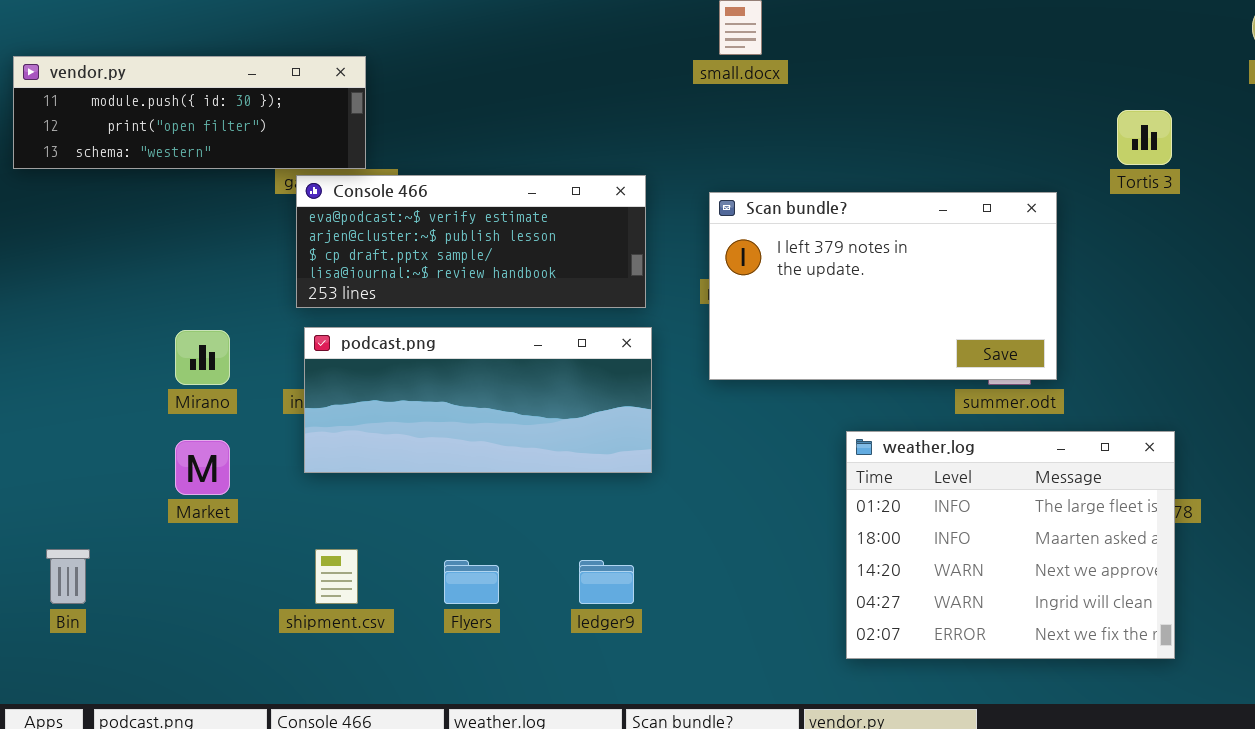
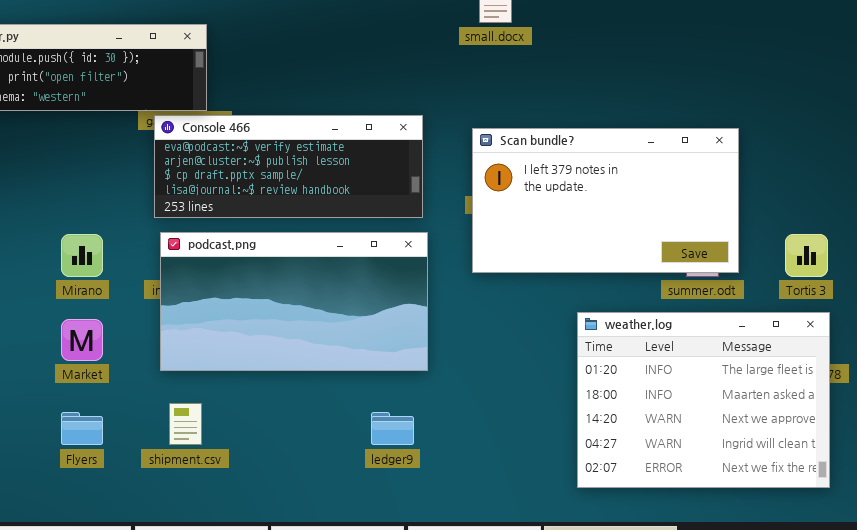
Tortis 3: [1117,110,1172,165] -> [785,234,828,277], moved
podcast.png: [304,327,652,473] -> [160,232,428,371], resized
Flyers: [444,560,499,604] -> [61,412,103,445], moved

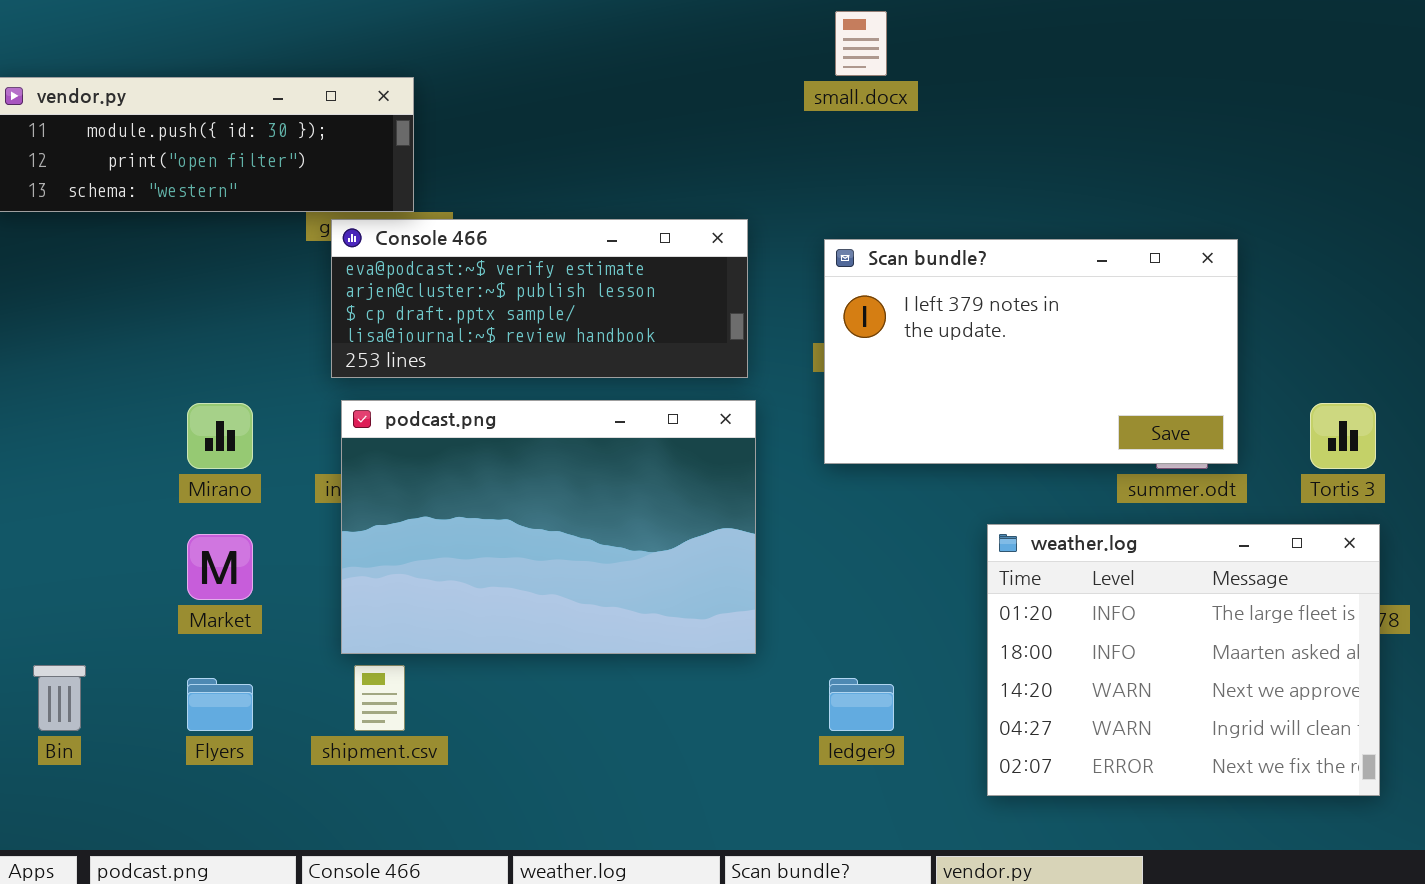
podcast.png: [160,232,428,371] -> [341,400,756,654], resized
ledger9: [371,412,414,445] -> [829,678,894,731], moved

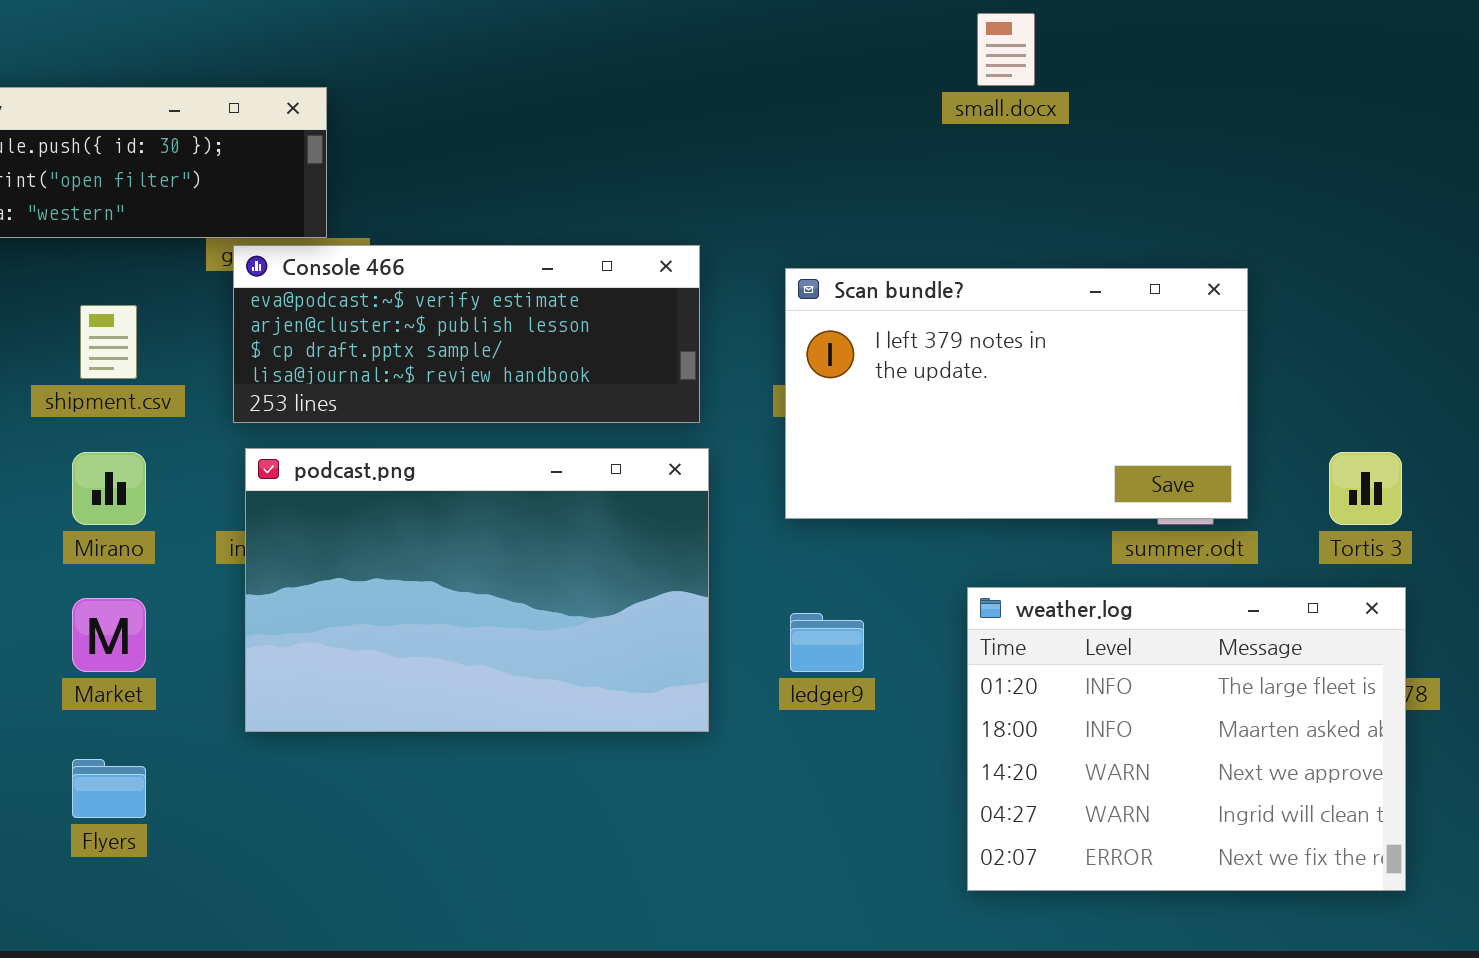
small.docx: [835,11,887,76] -> [977,13,1035,86], moved
shipment.csv: [354,665,405,731] -> [80,305,137,379], moved
ledger9: [829,678,894,731] -> [790,613,864,672], moved

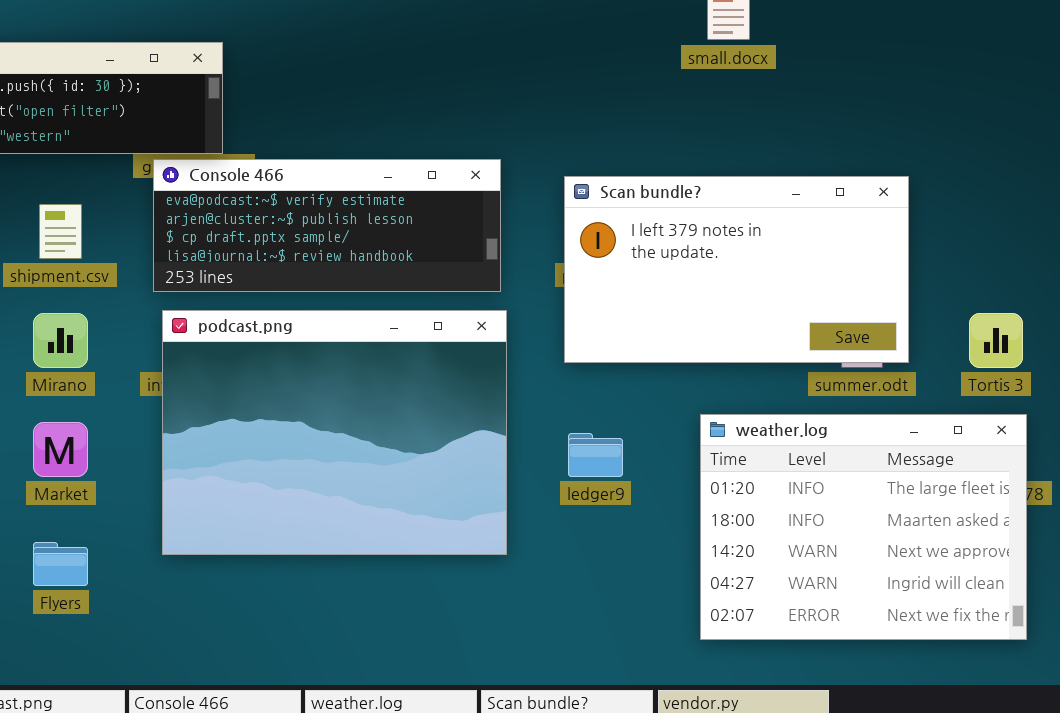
podcast.png: [245,448,709,732] -> [162,310,507,555], resized

